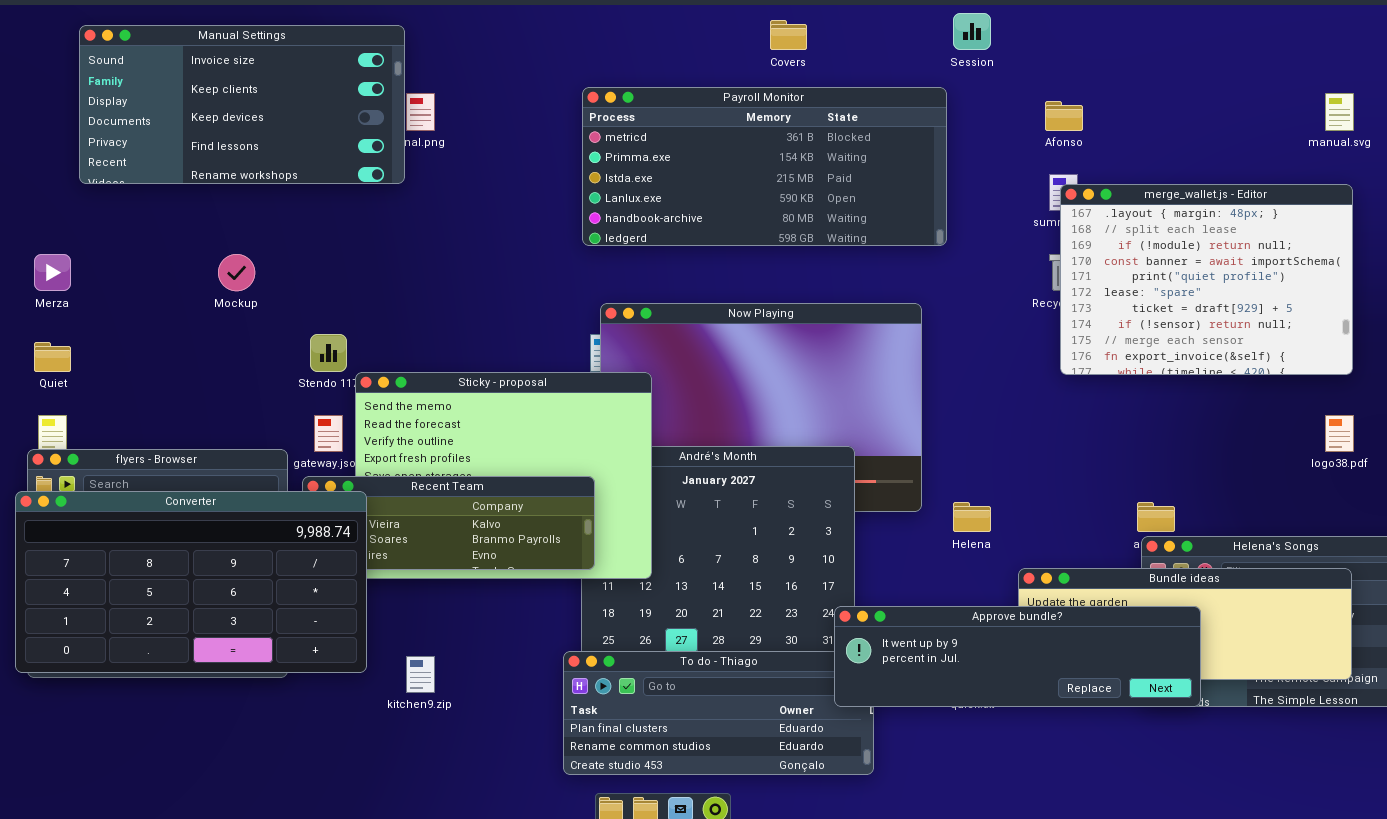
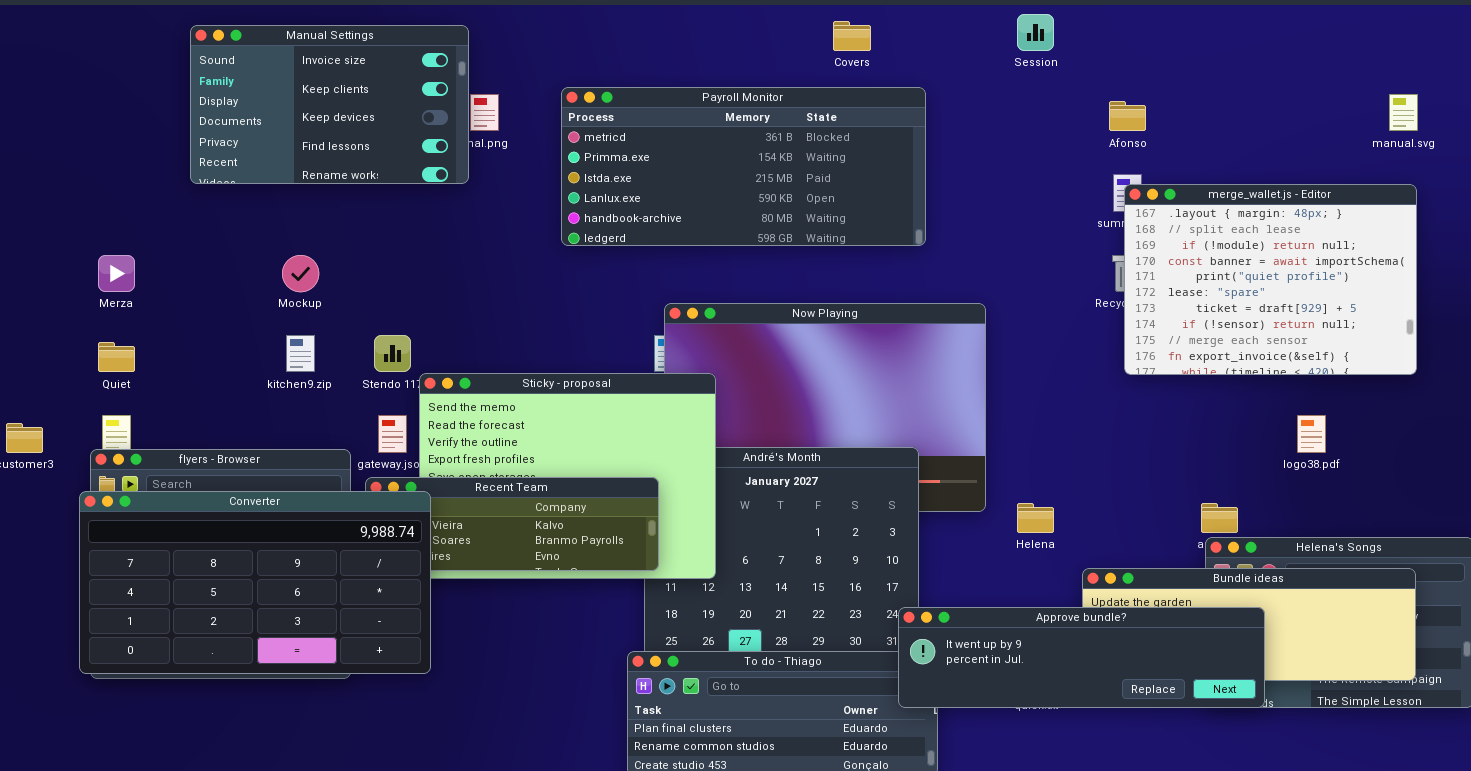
Manual Settings: [79,25,405,184] -> [190,25,469,184], resized
Payroll Monitor: [582,87,947,246] -> [561,87,926,246], moved
logo38.pdf: [1325,415,1354,452] -> [1297,415,1326,453], moved
kitchen9.zip: [406,656,435,693] -> [286,335,315,372], moved

